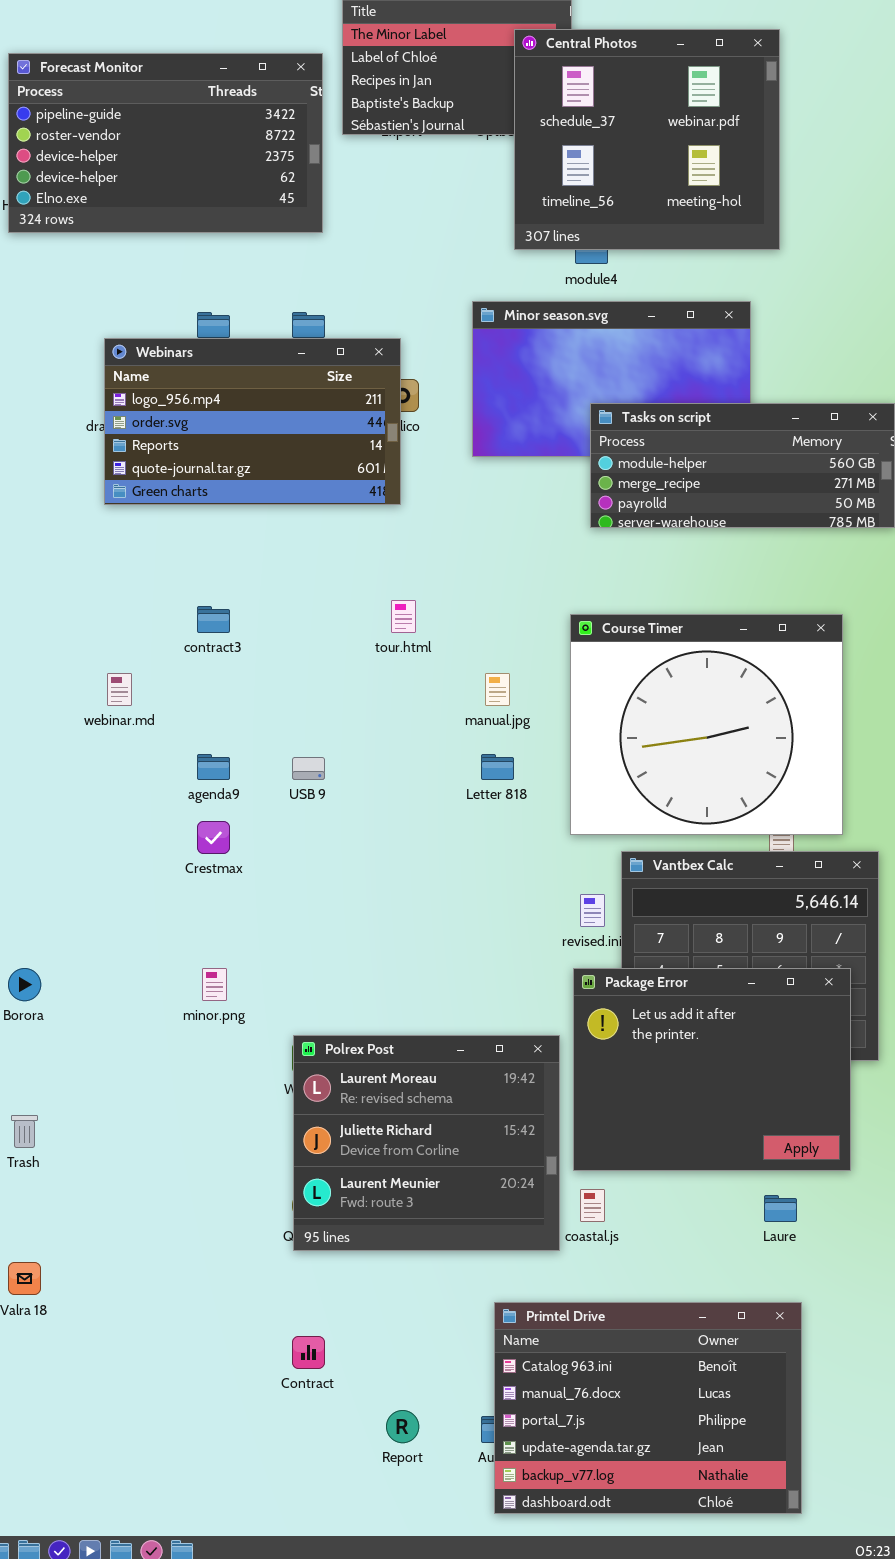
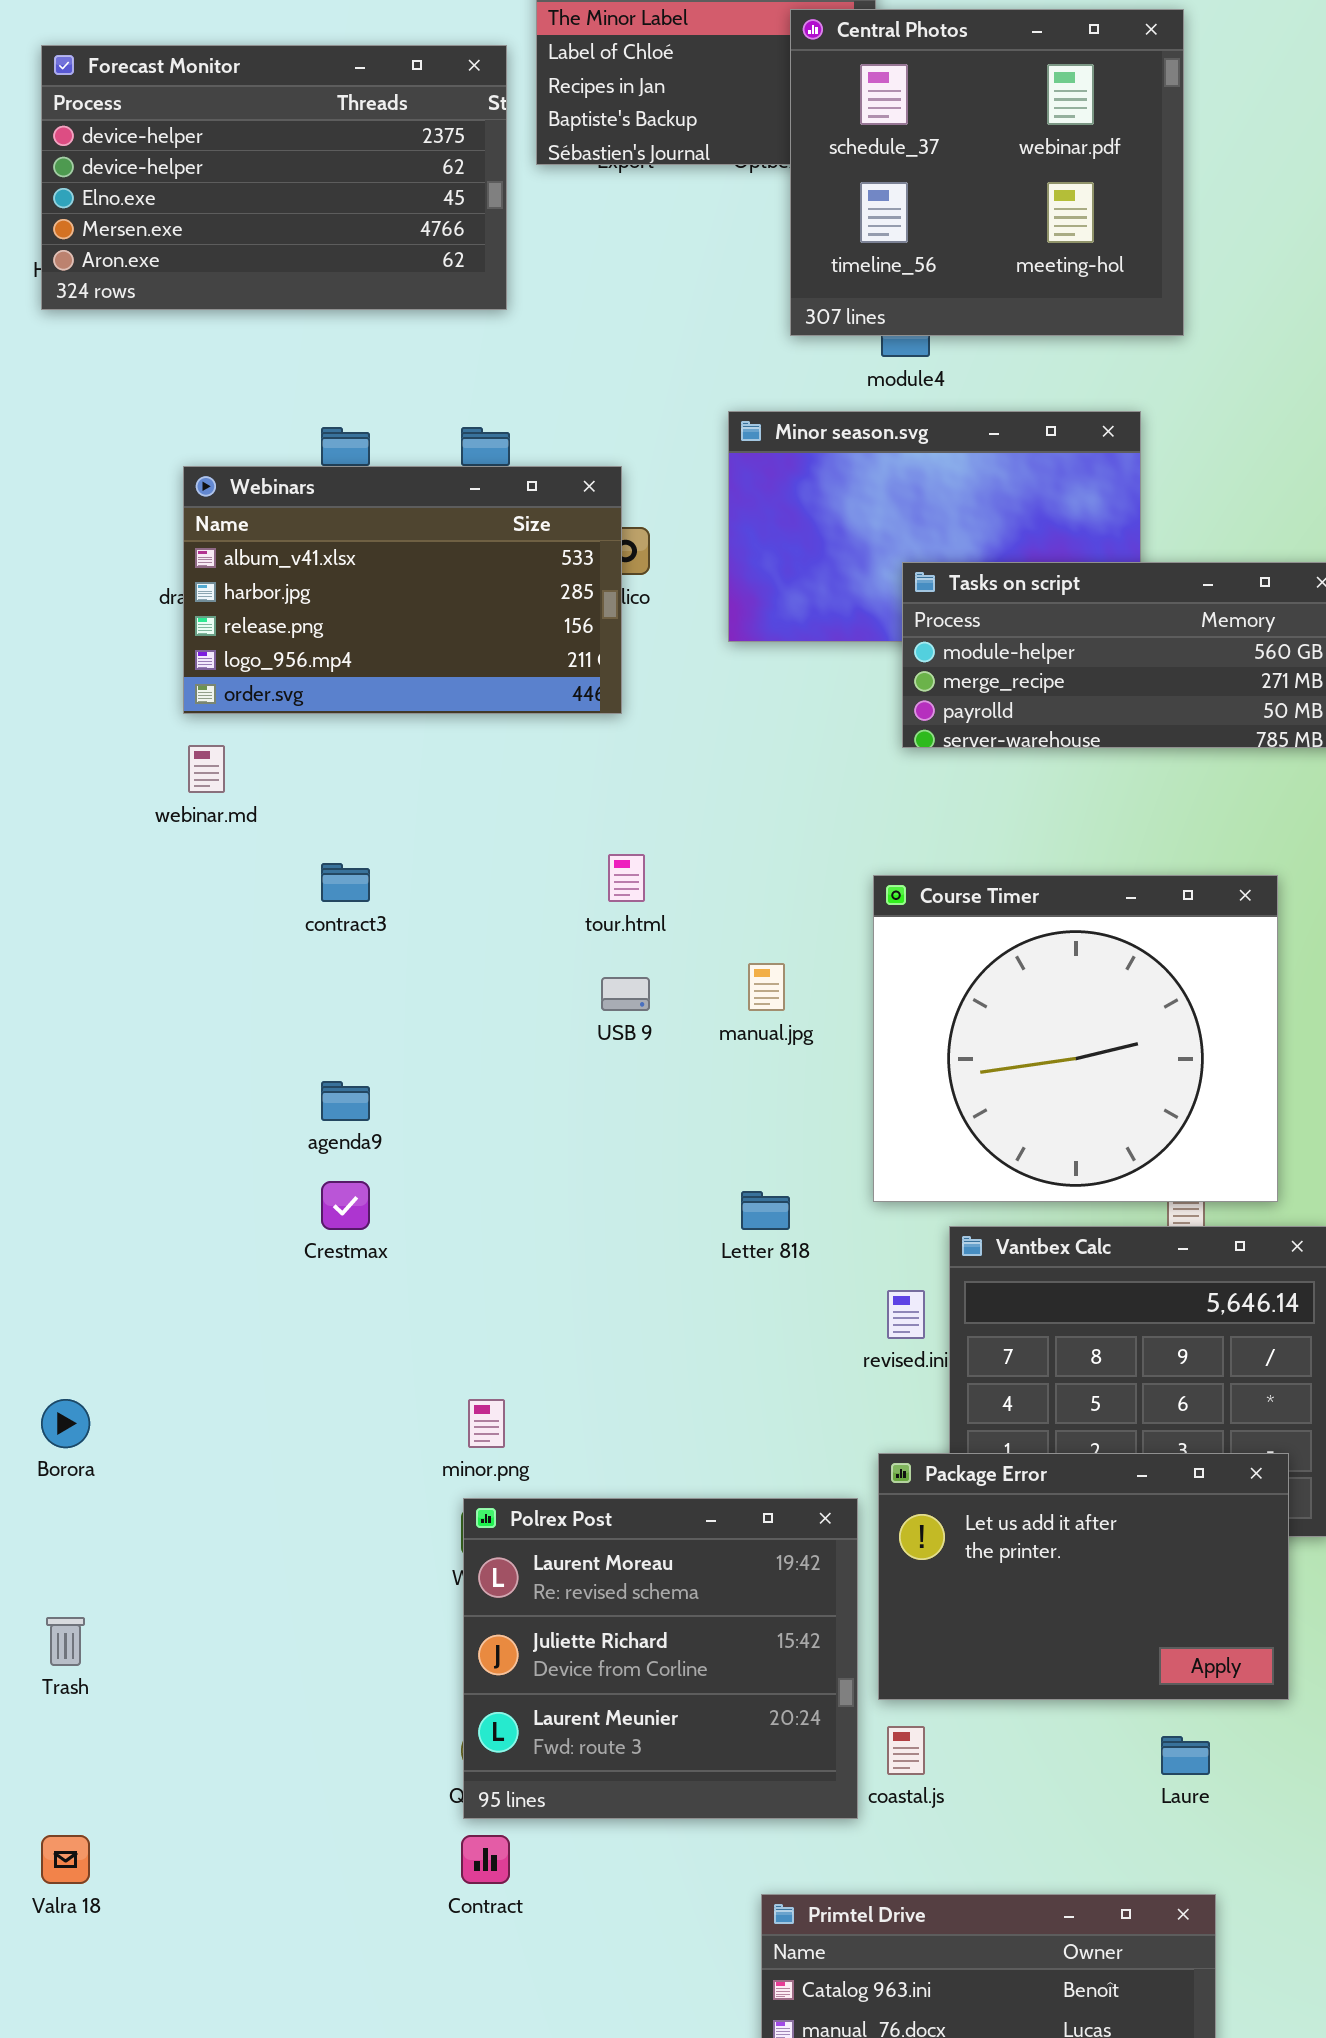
Forecast Monitor: [8,53,323,233] -> [41,45,507,310], scrolled down 2 rows
Webinars: [104,338,401,505] -> [183,466,622,714], scrolled up 3 rows
webinar.md: [107,673,132,706] -> [188,745,225,793], moved
Letter 818: [481,754,514,780] -> [741,1191,790,1230], moved
USB 9: [292,757,325,780] -> [601,977,650,1011], moved
minor.png: [202,968,227,1001] -> [468,1399,505,1448], moved
Package Error: [573,968,851,1171] -> [878,1453,1289,1700], resized
Contract: [292,1336,325,1369] -> [461,1835,510,1884], moved

